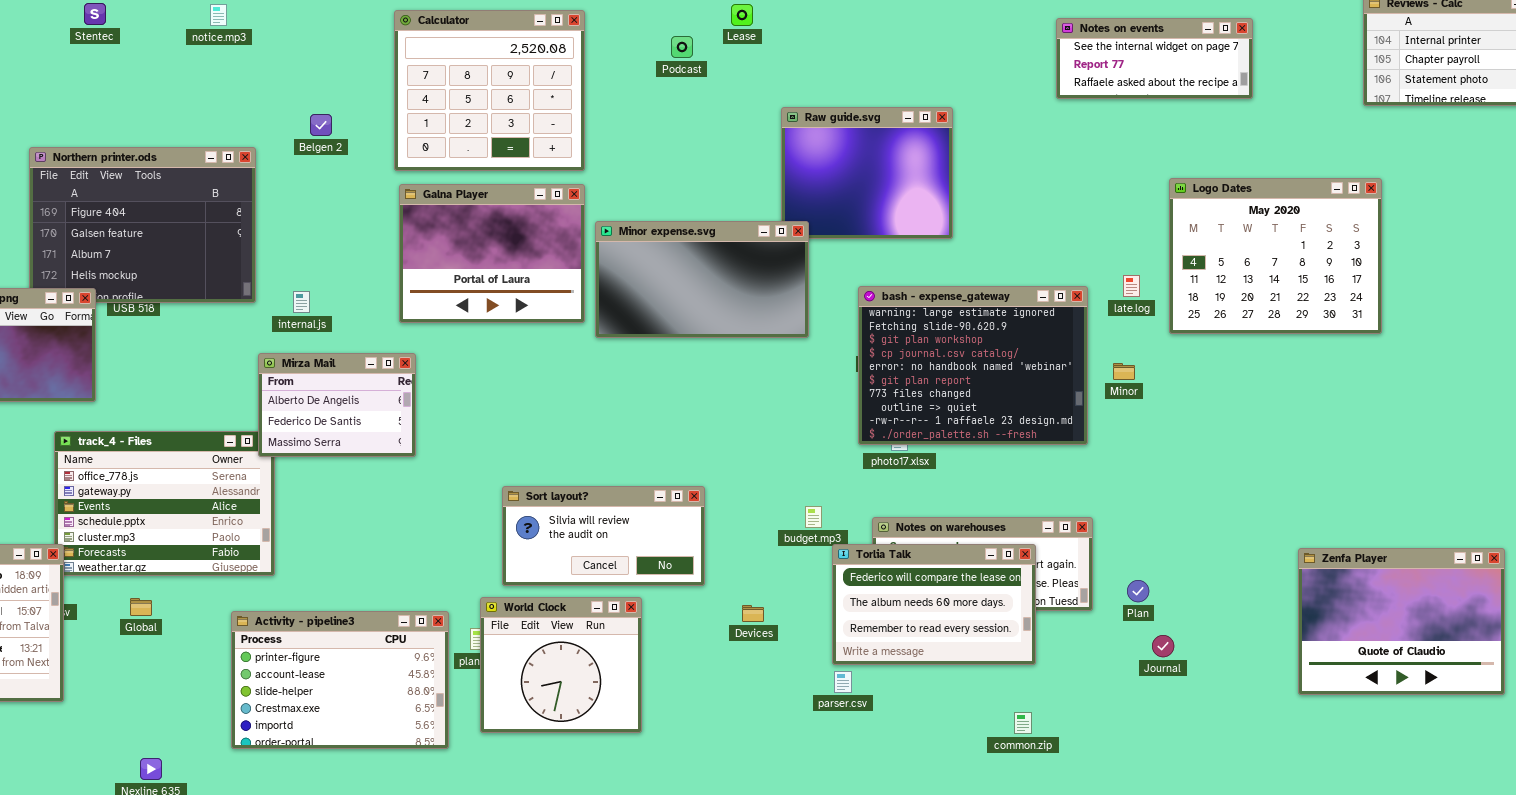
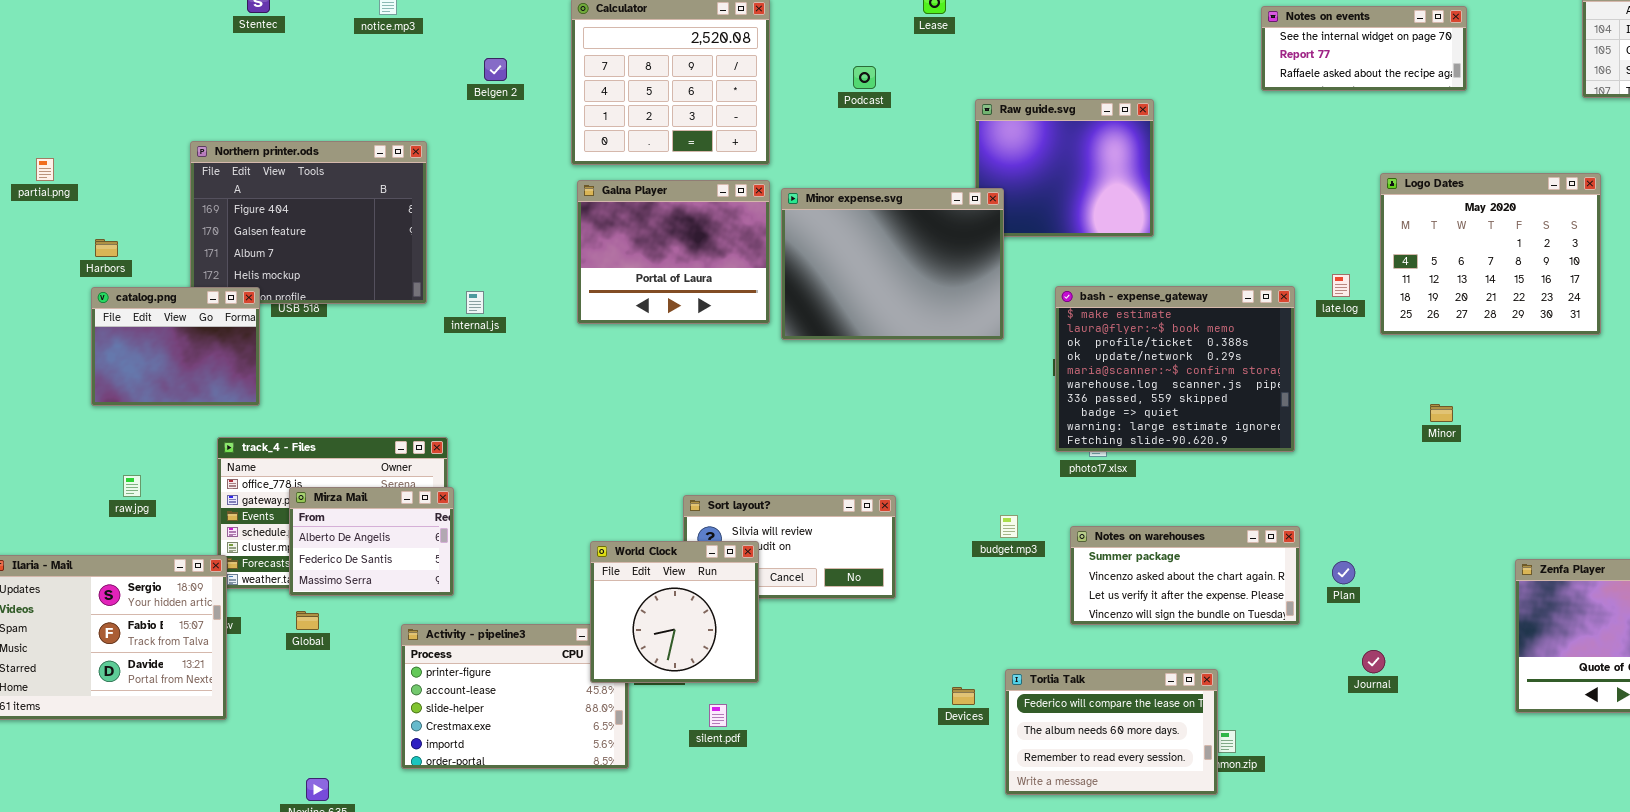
Podcast: [671,36,693,58] -> [853,66,876,89], moved
Belgen 2: [310,114,332,136] -> [484,58,507,81], moved
Minor expense.svg: [595,221,809,338] -> [781,188,1004,340], resized
bash - expense_gateway: [858,286,1088,445] -> [1055,286,1295,452], scrolled up 8 rows
Mirza Mail: [258,353,416,457] -> [289,487,454,596], moved
Minor: [1113,363,1135,380] -> [1430,404,1453,422], moved
Torlia Talk: [832,544,1036,665] -> [1005,669,1218,795], moved
Plan: [1127,580,1149,602] -> [1332,561,1355,584], moved
World Clock: [480,597,642,733] -> [590,541,759,683], moved
Devices: [742,605,764,622] -> [952,687,975,705], moved

